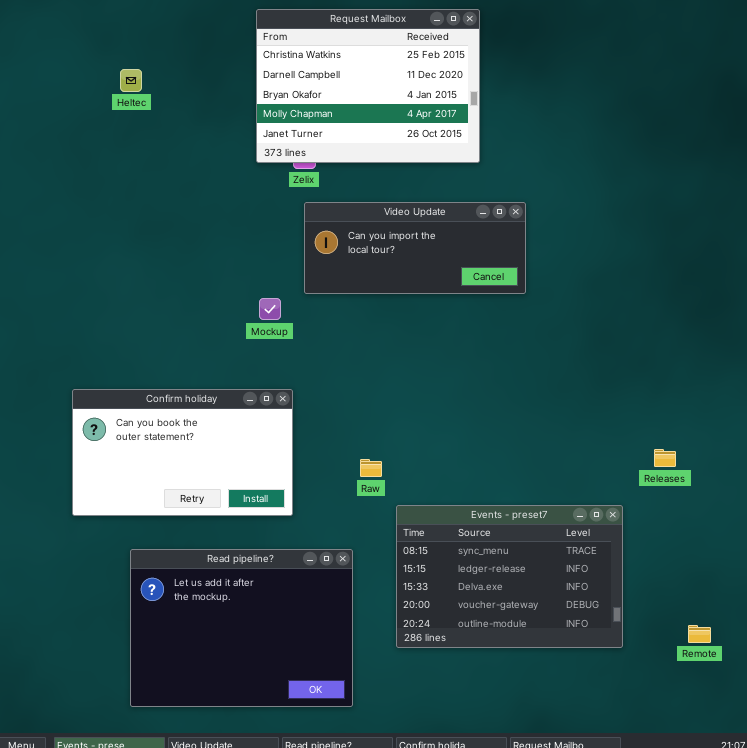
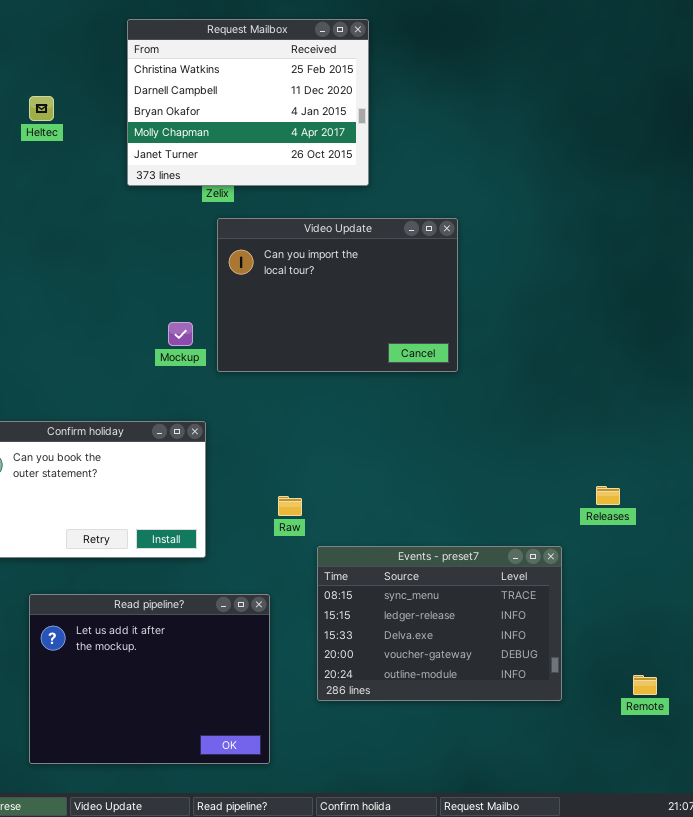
Request Mailbox: [256,9,480,163] -> [127,19,369,186], moved
Heltec: [120,69,142,92] -> [29,96,54,121], moved
Video Update: [304,202,526,294] -> [217,218,458,372], resized

